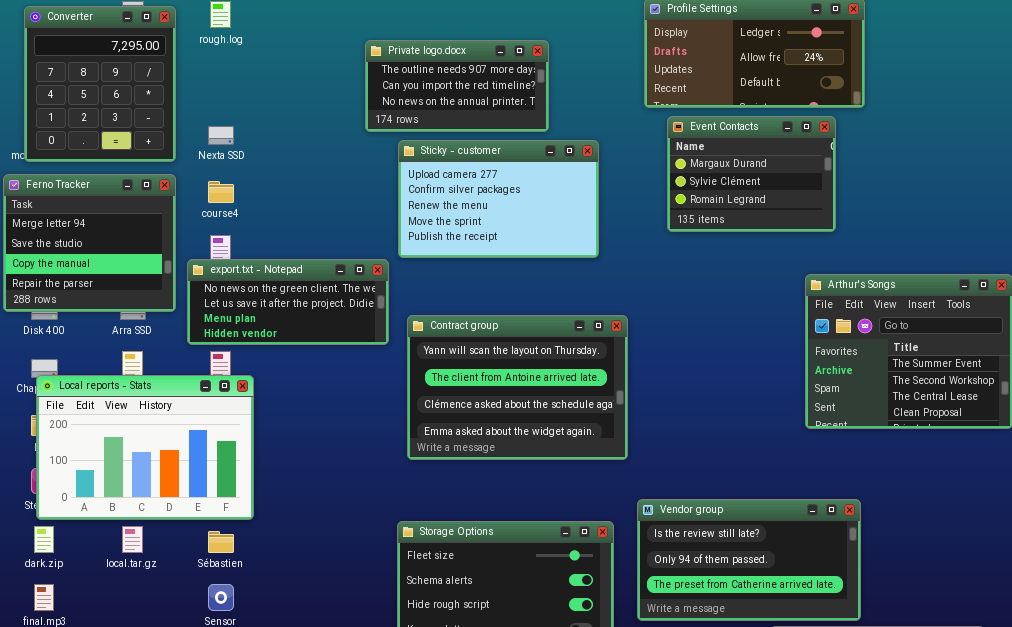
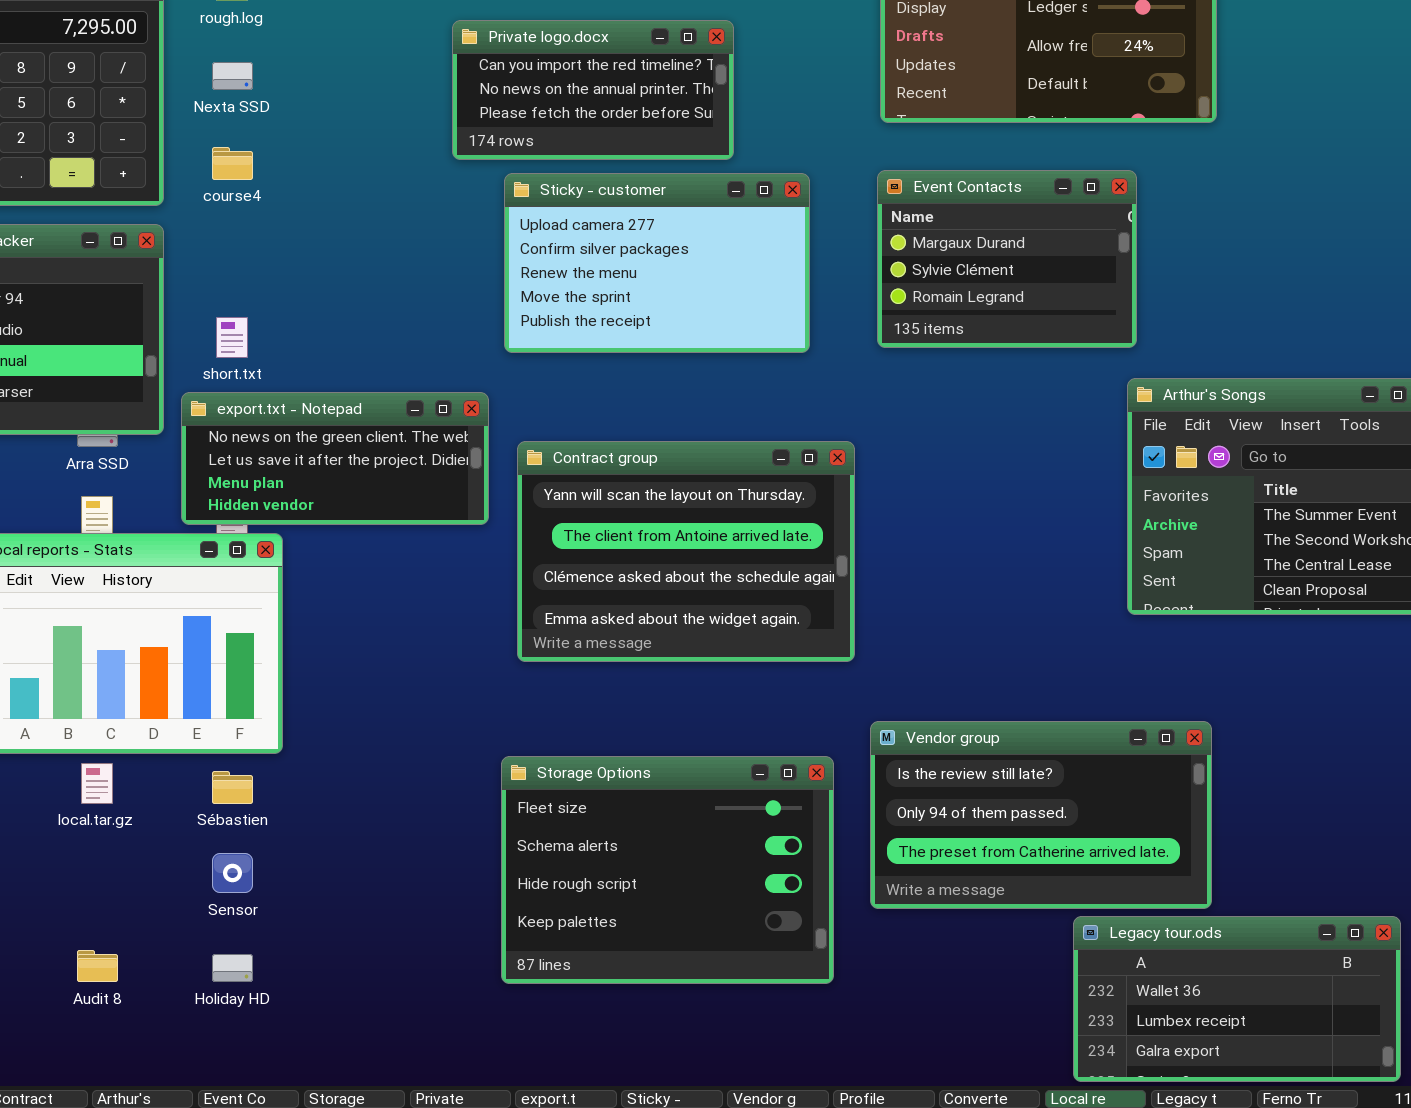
Private logo.docx: [365,40,549,132] -> [452,20,734,160], scrolled down 1 row
Event Contacts: [667,116,836,232] -> [877,170,1137,348], moved
Nexta SSD: [208,126,234,145] -> [212,62,253,90], moved
course4: [208,181,234,203] -> [212,147,253,180], moved
export.txt - Notepad: [187,259,389,345] -> [181,392,489,525], moved

